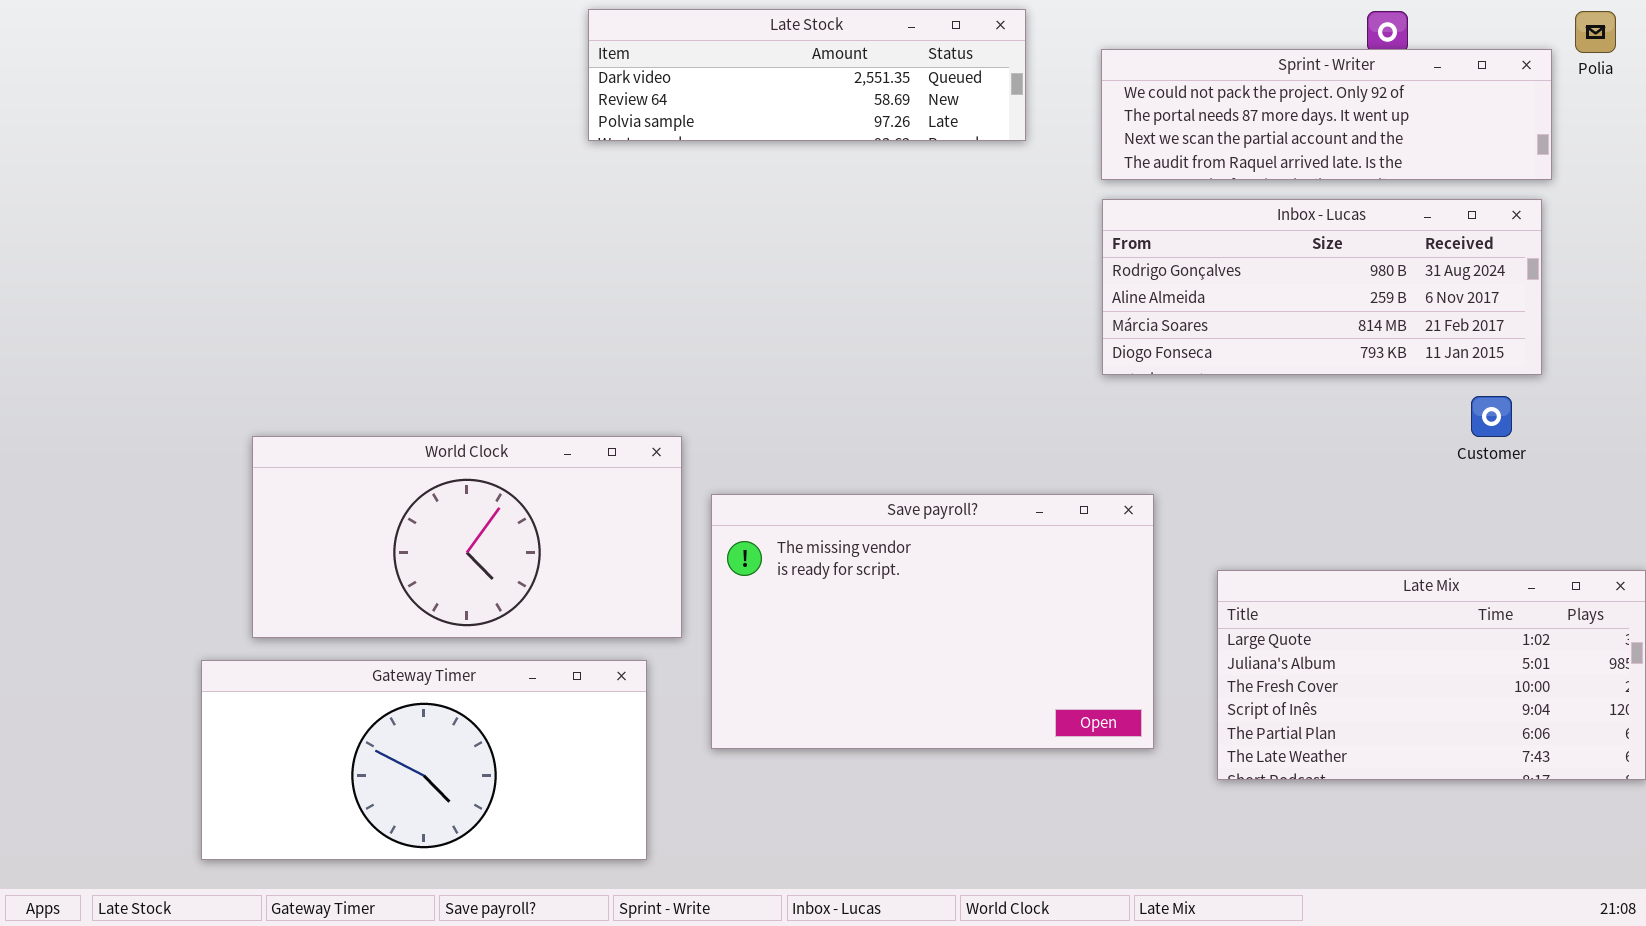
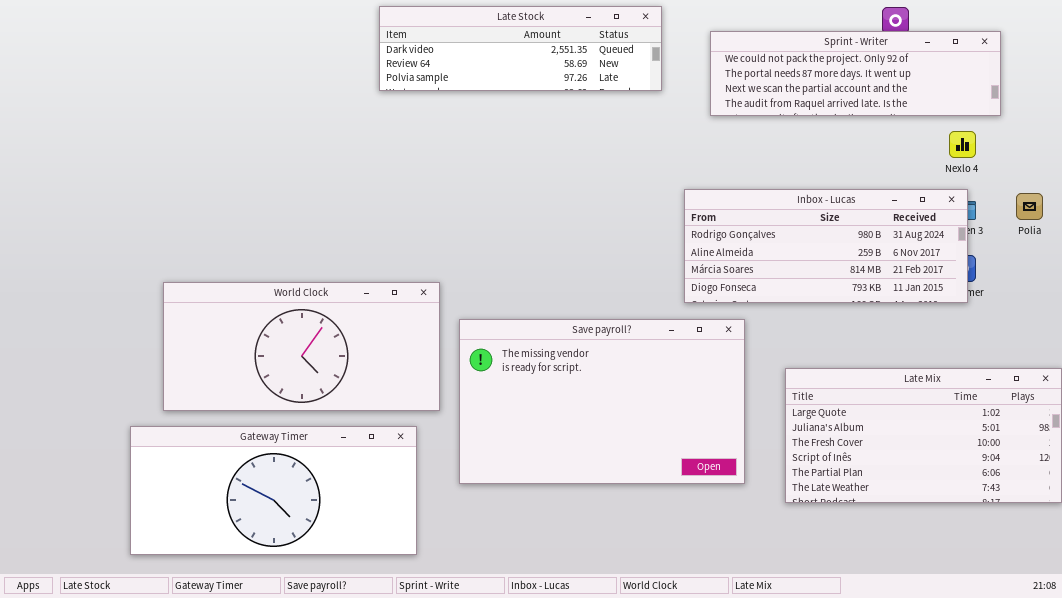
Polia: [1575,11,1616,53] -> [1016,193,1043,220], moved
Inbox - Lucas: [1102,199,1542,375] -> [684,189,968,303], moved

